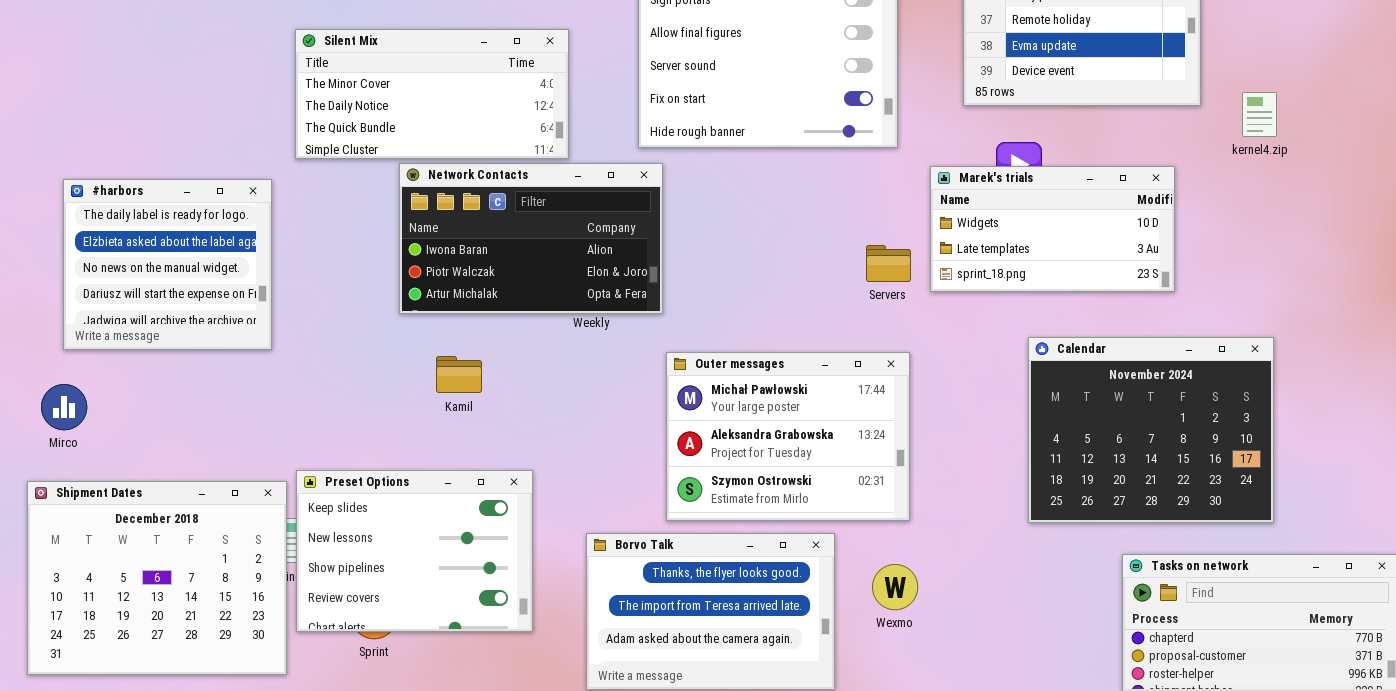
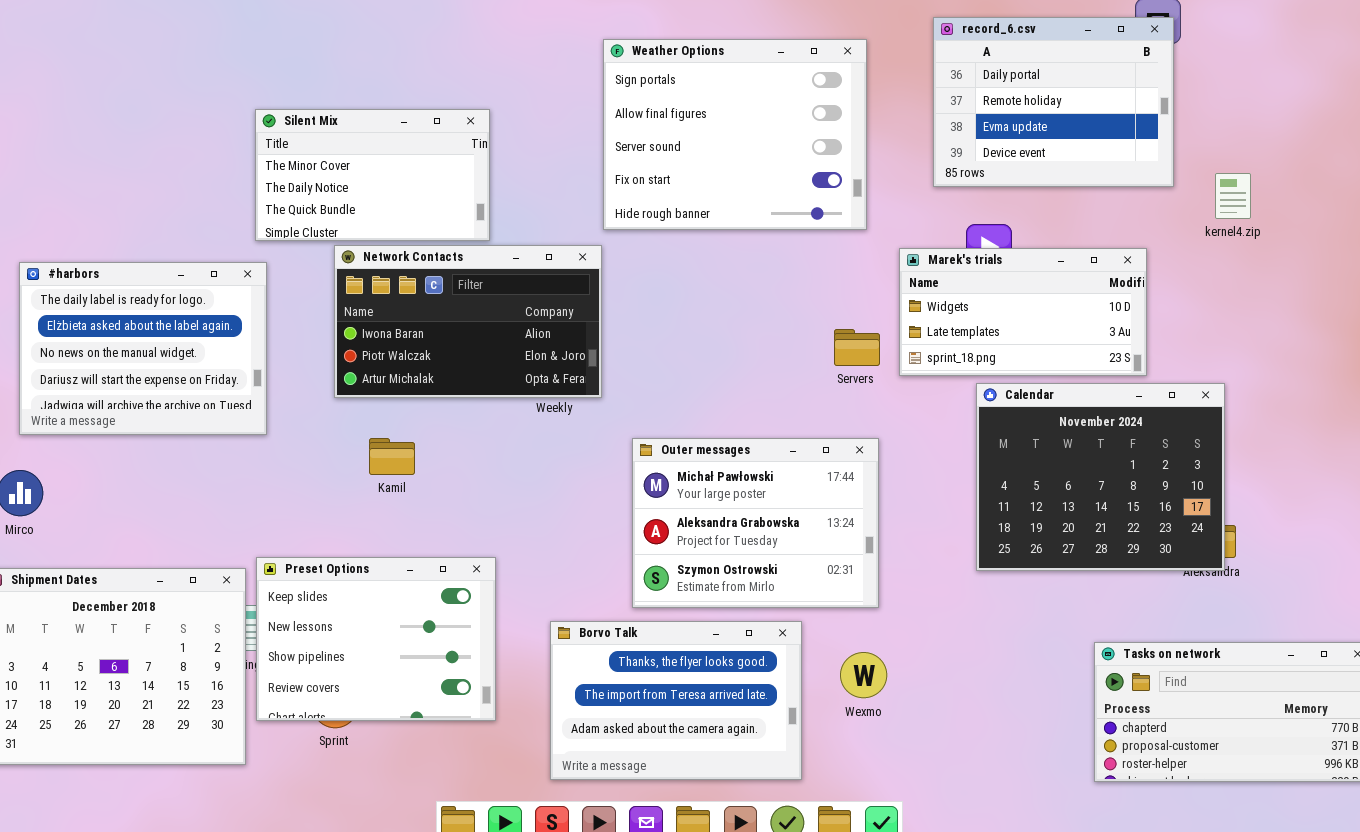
Silent Mix: [295,29,569,159] -> [255,109,490,241], resized
Network Contacts: [399,163,663,314] -> [334,245,602,398], moved
#harbors: [63,179,272,350] -> [19,262,267,435], resized
Calendar: [1028,337,1274,523] -> [976,383,1225,571], moved
Kamil: [436,356,482,393] -> [369,438,415,475], moved

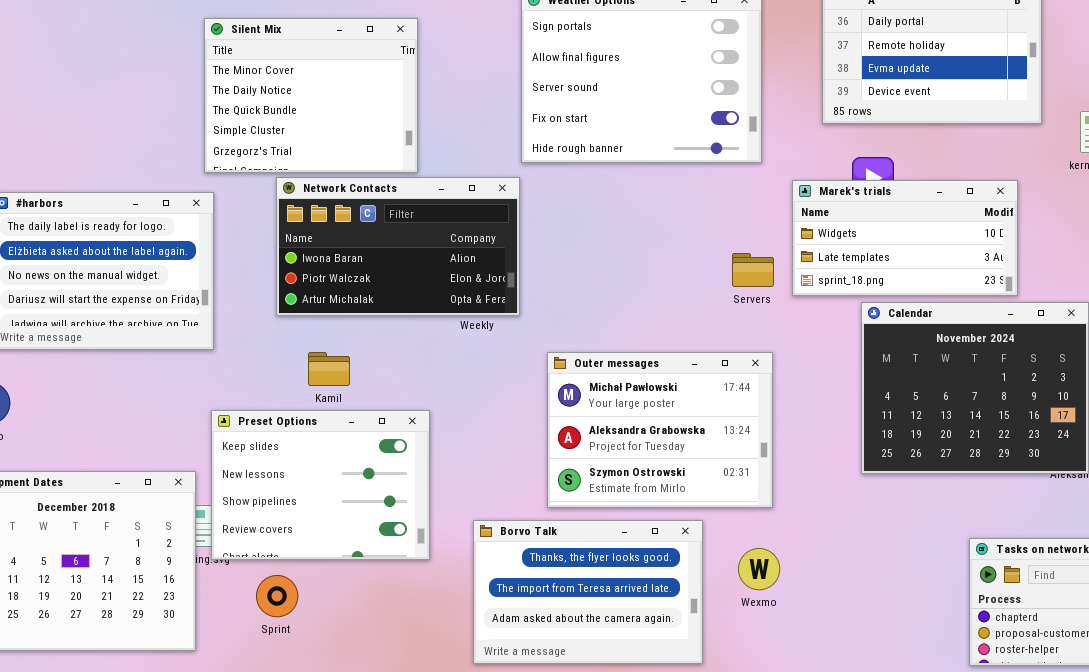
Silent Mix: [255,109,490,241] -> [204,18,418,173], resized
Preset Options: [256,557,496,721] -> [211,410,430,560], moved

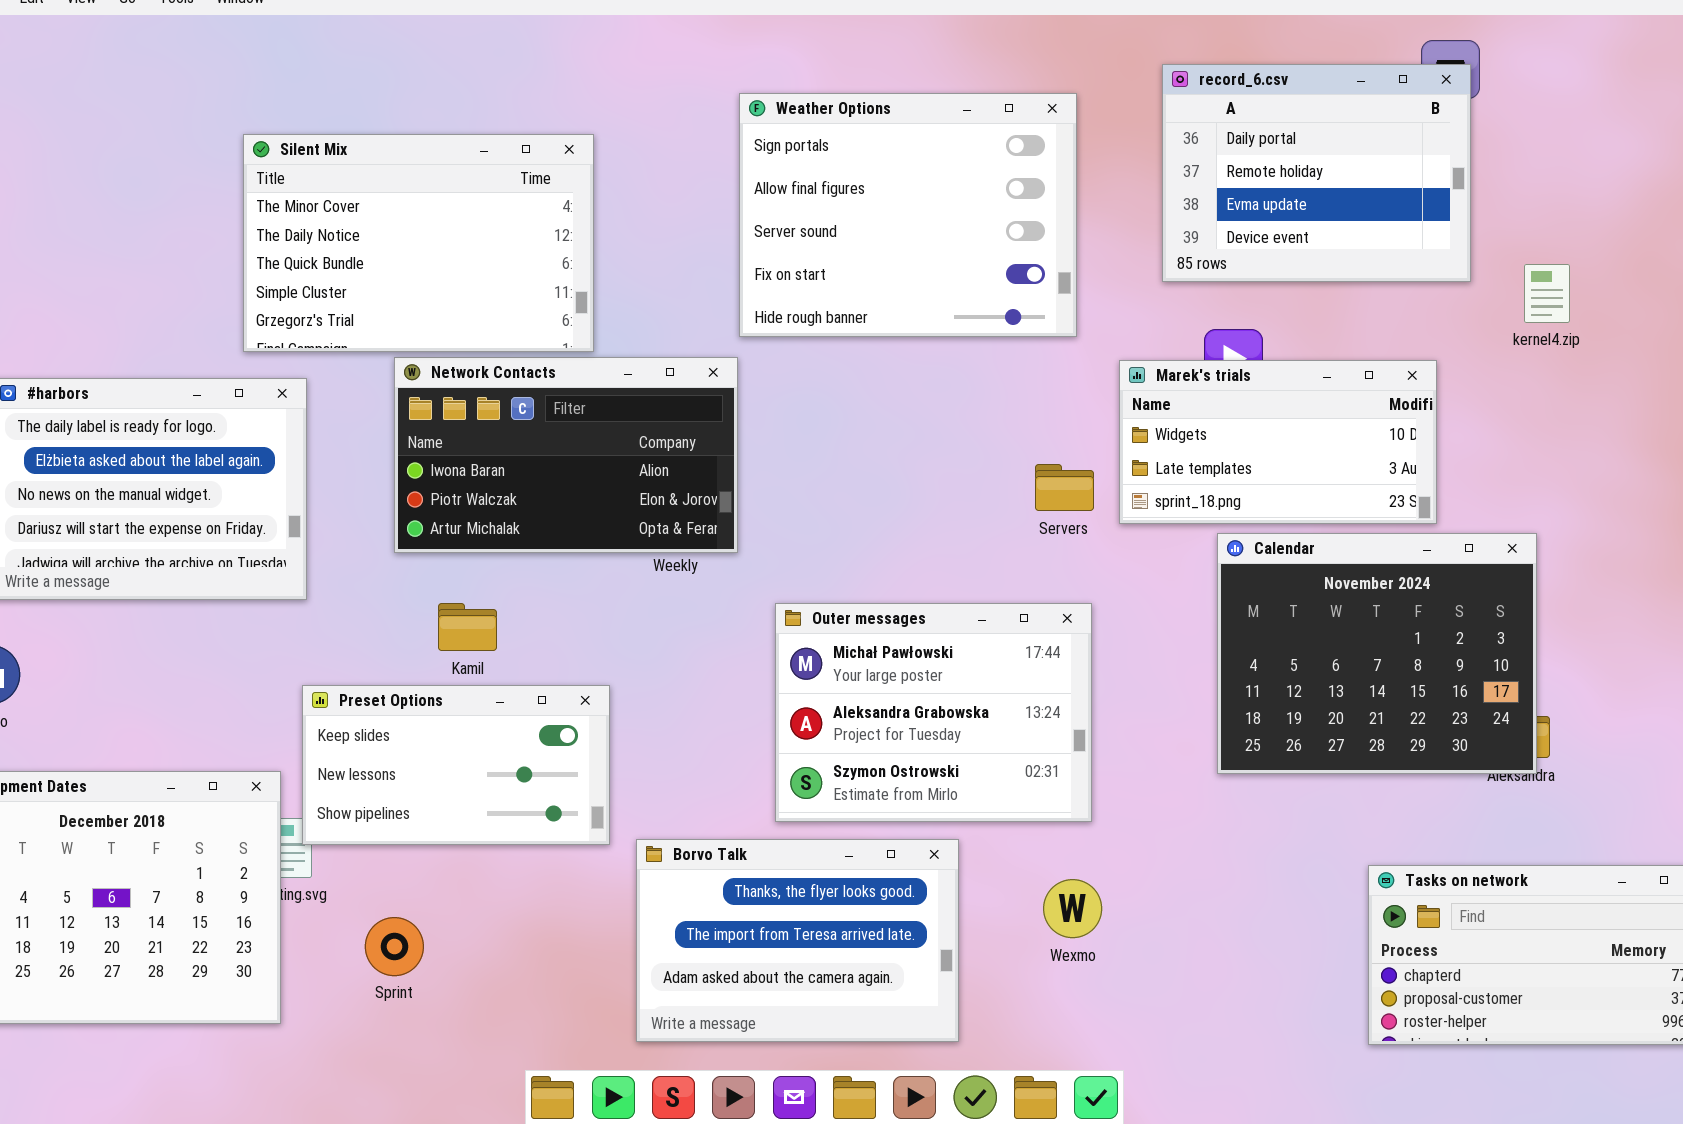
Silent Mix: [204,18,418,173] -> [243,134,594,352], resized
Preset Options: [211,410,430,560] -> [302,685,610,845], resized
Borvo Talk: [473,520,703,664] -> [636,839,959,1042], moved

